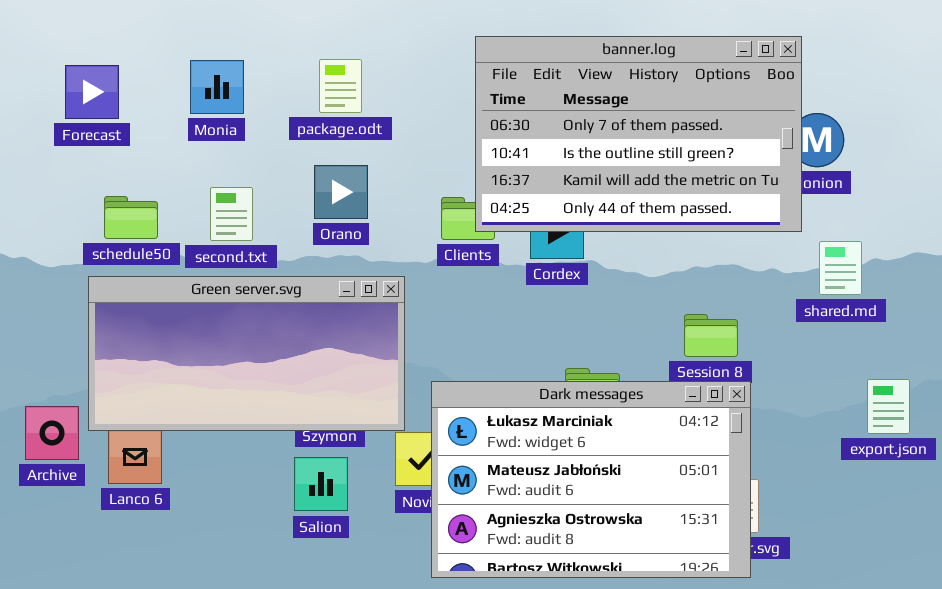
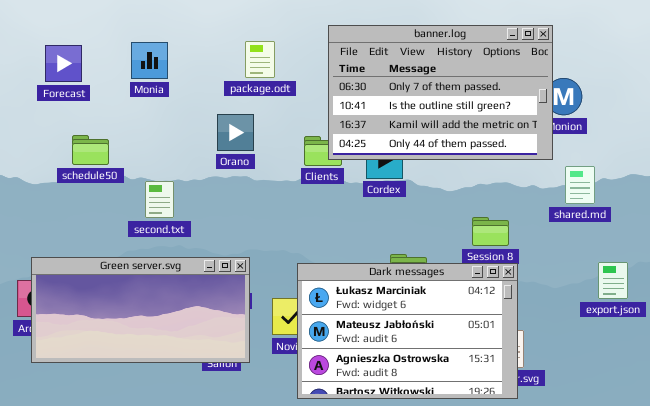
package.odt: [319,59,362,113] -> [245,41,275,78], moved
second.txt: [210,187,253,241] -> [145,181,174,218], moved
Green server.svg: [88,276,405,431] -> [31,257,250,363], moved

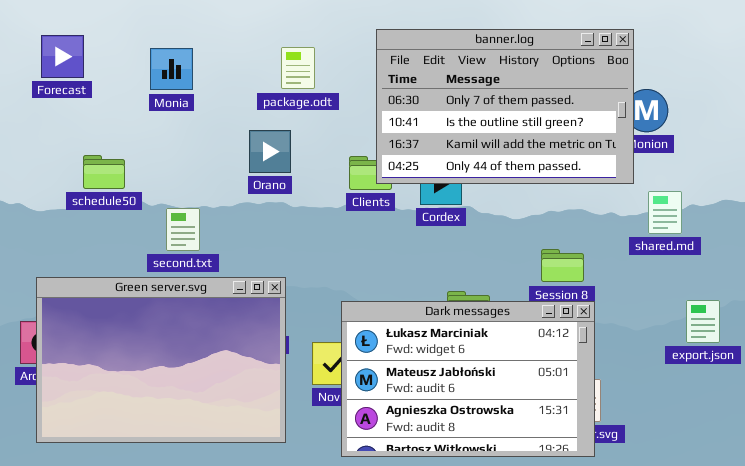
Forecast: [45,45,82,82] -> [41,35,84,78], moved
Green server.svg: [31,257,250,363] -> [36,277,286,443], moved, resized

